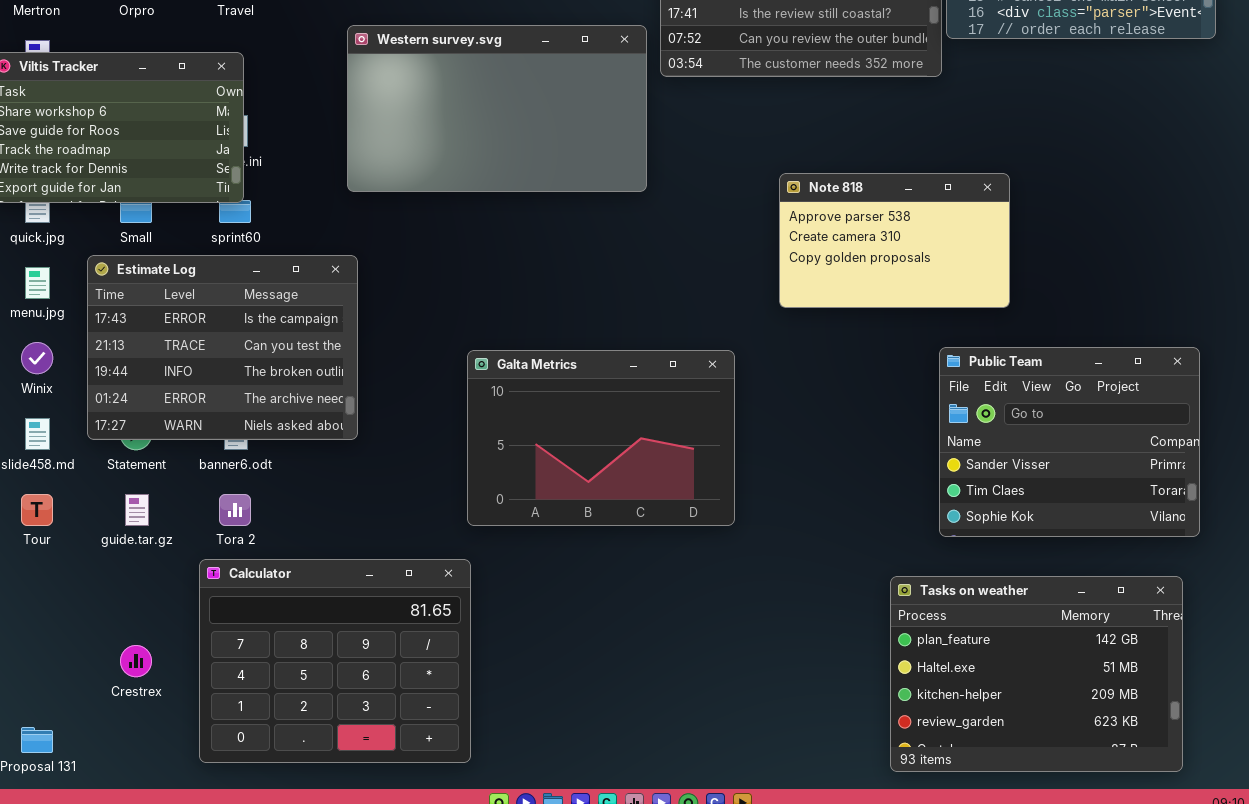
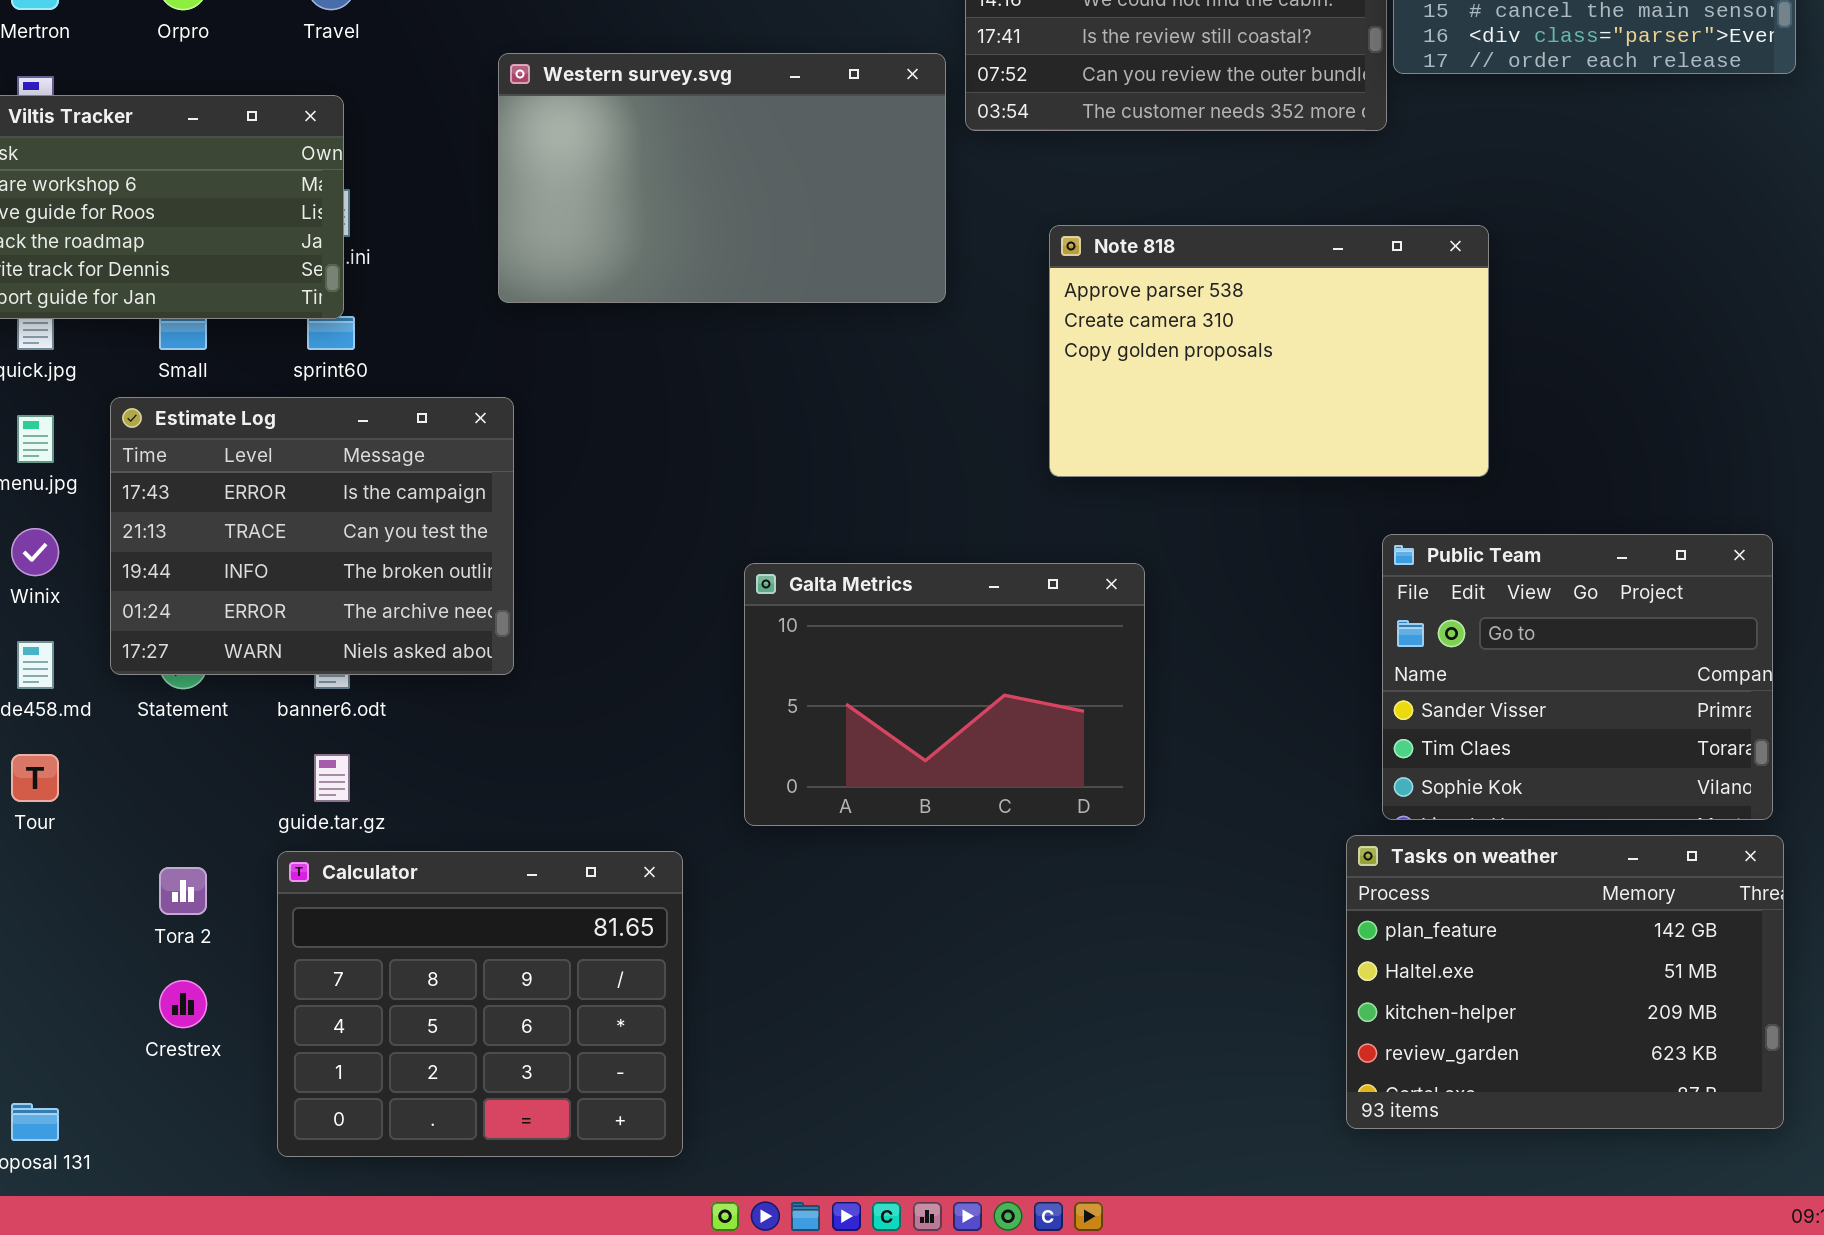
Note 818: [779,173,1010,308] -> [1049,225,1489,477], resized
Galta Metrics: [467,350,735,526] -> [744,563,1145,826], moved
guide.tar.gz: [125,494,149,526] -> [314,754,350,802], moved
Tora 2: [219,494,251,526] -> [159,867,207,915], moved
Tasks on weather: [890,576,1183,772] -> [1346,835,1784,1129], moved

